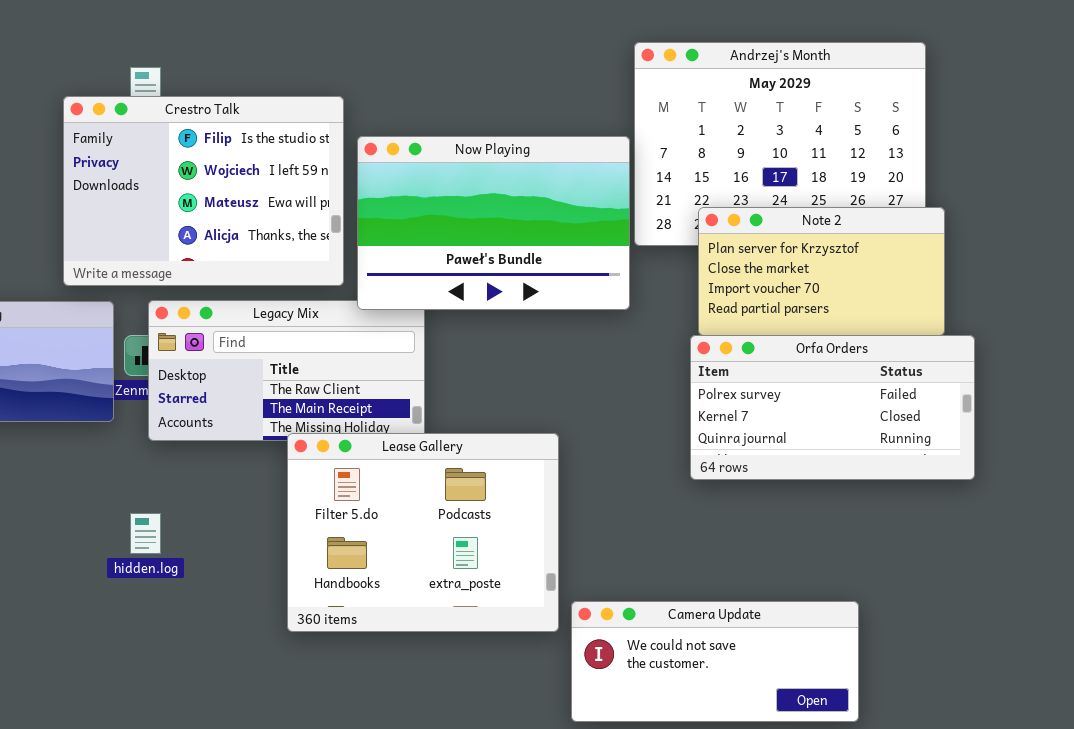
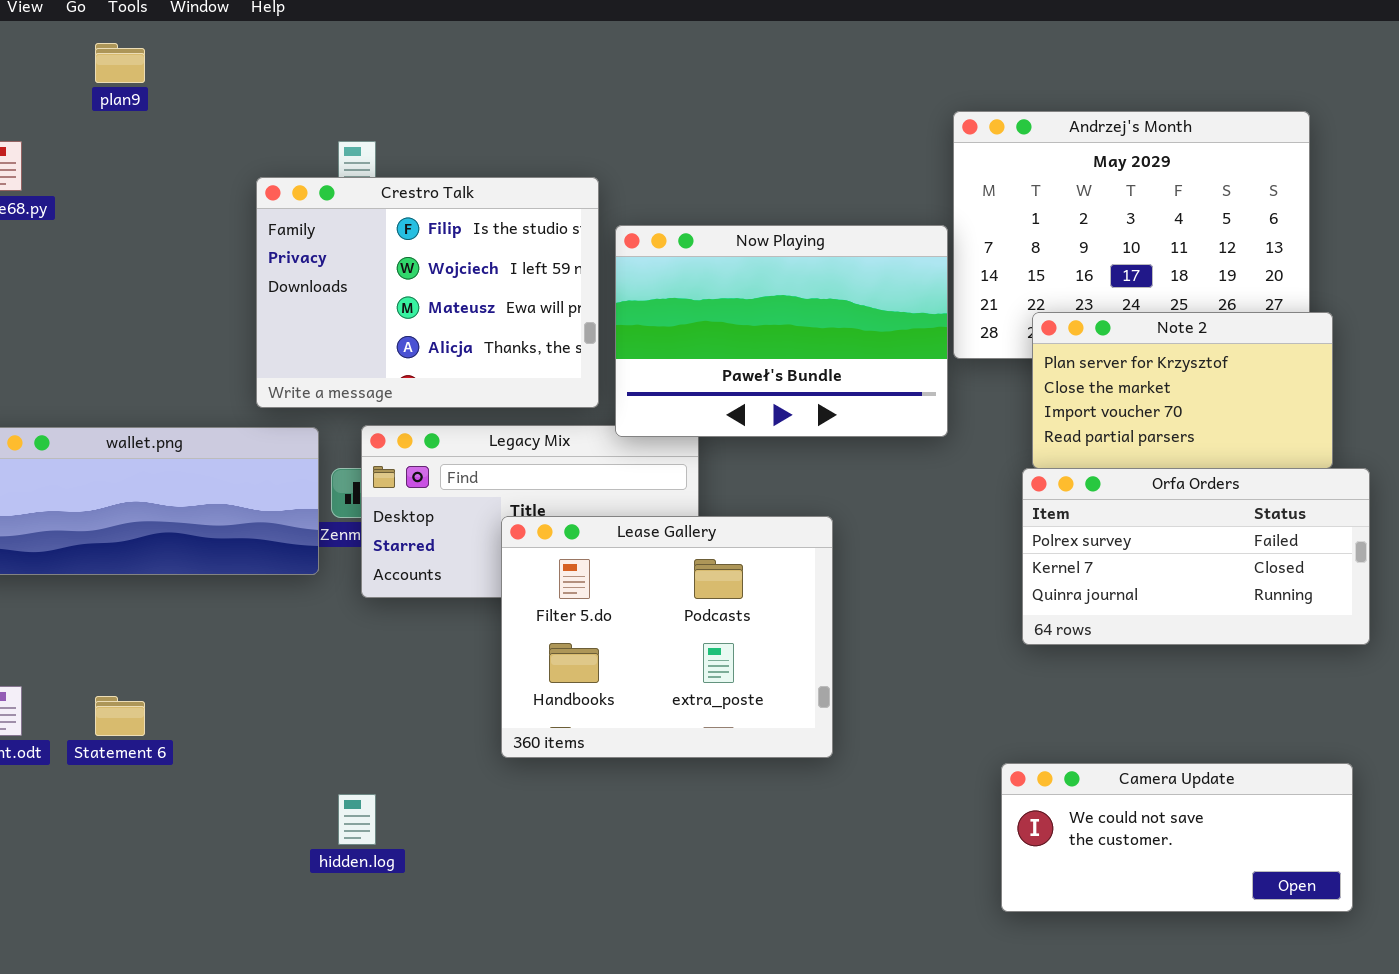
Lease Gallery: [287,433,559,632] -> [501,516,833,758], moved
hidden.log: [130,513,161,554] -> [338,794,376,845], moved
Camera Update: [571,601,859,722] -> [1001,763,1353,912], moved

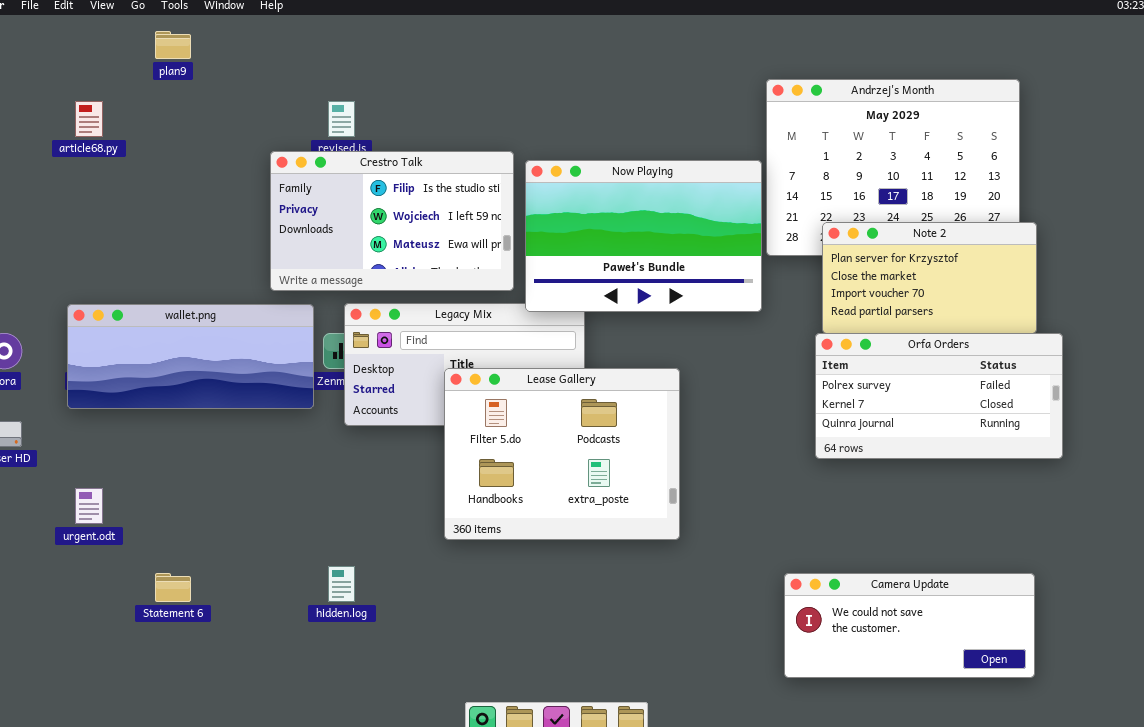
Crestro Talk: [256,177,599,408] -> [270,151,514,291], resized
Statement 6: [95,696,145,736] -> [155,573,191,602], moved
Camera Update: [1001,763,1353,912] -> [784,573,1035,678], moved

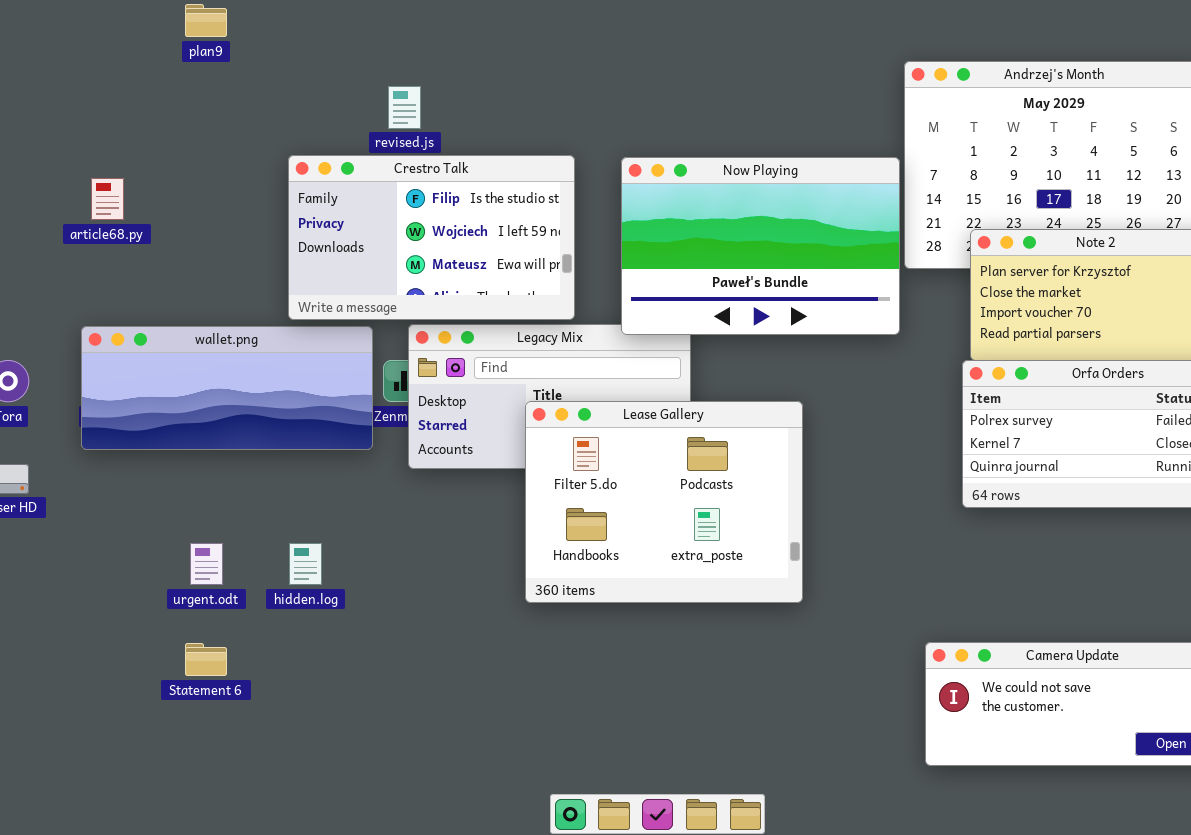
article68.py: [75,101,103,137] -> [91,178,124,220], moved
Crestro Talk: [270,151,514,291] -> [288,155,575,320], moved
urgent.odt: [75,488,103,524] -> [190,543,223,585], moved
hidden.log: [328,566,355,602] -> [289,543,322,585], moved

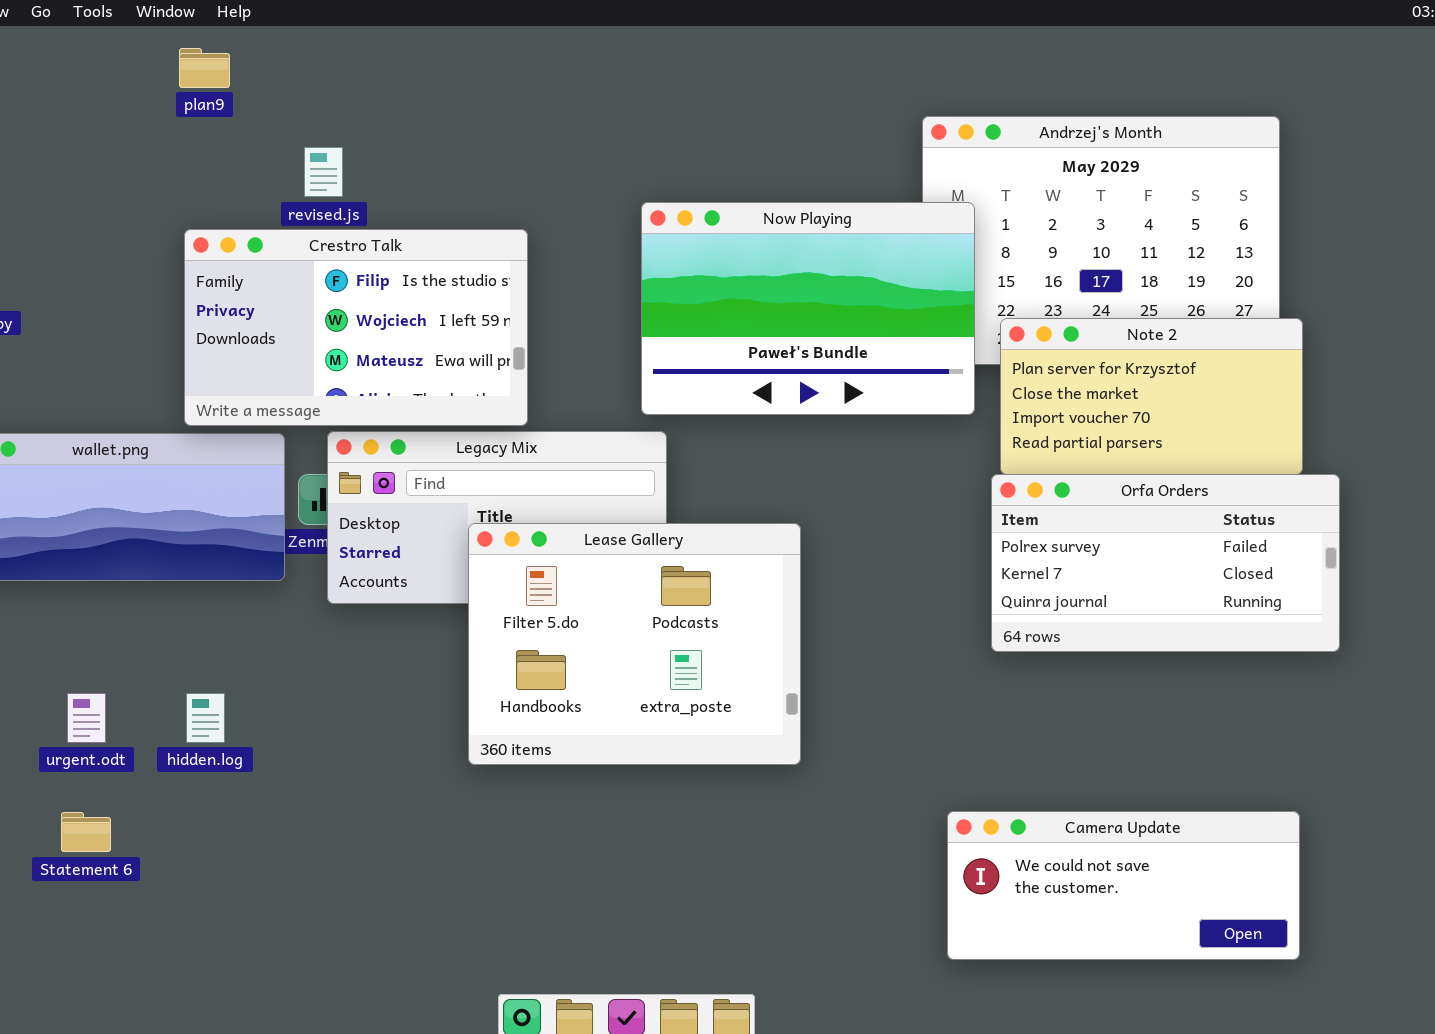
plan9: [185,4,227,37] -> [179,48,230,88], moved
Now Playing: [621,157,900,335] -> [641,202,975,415], moved

